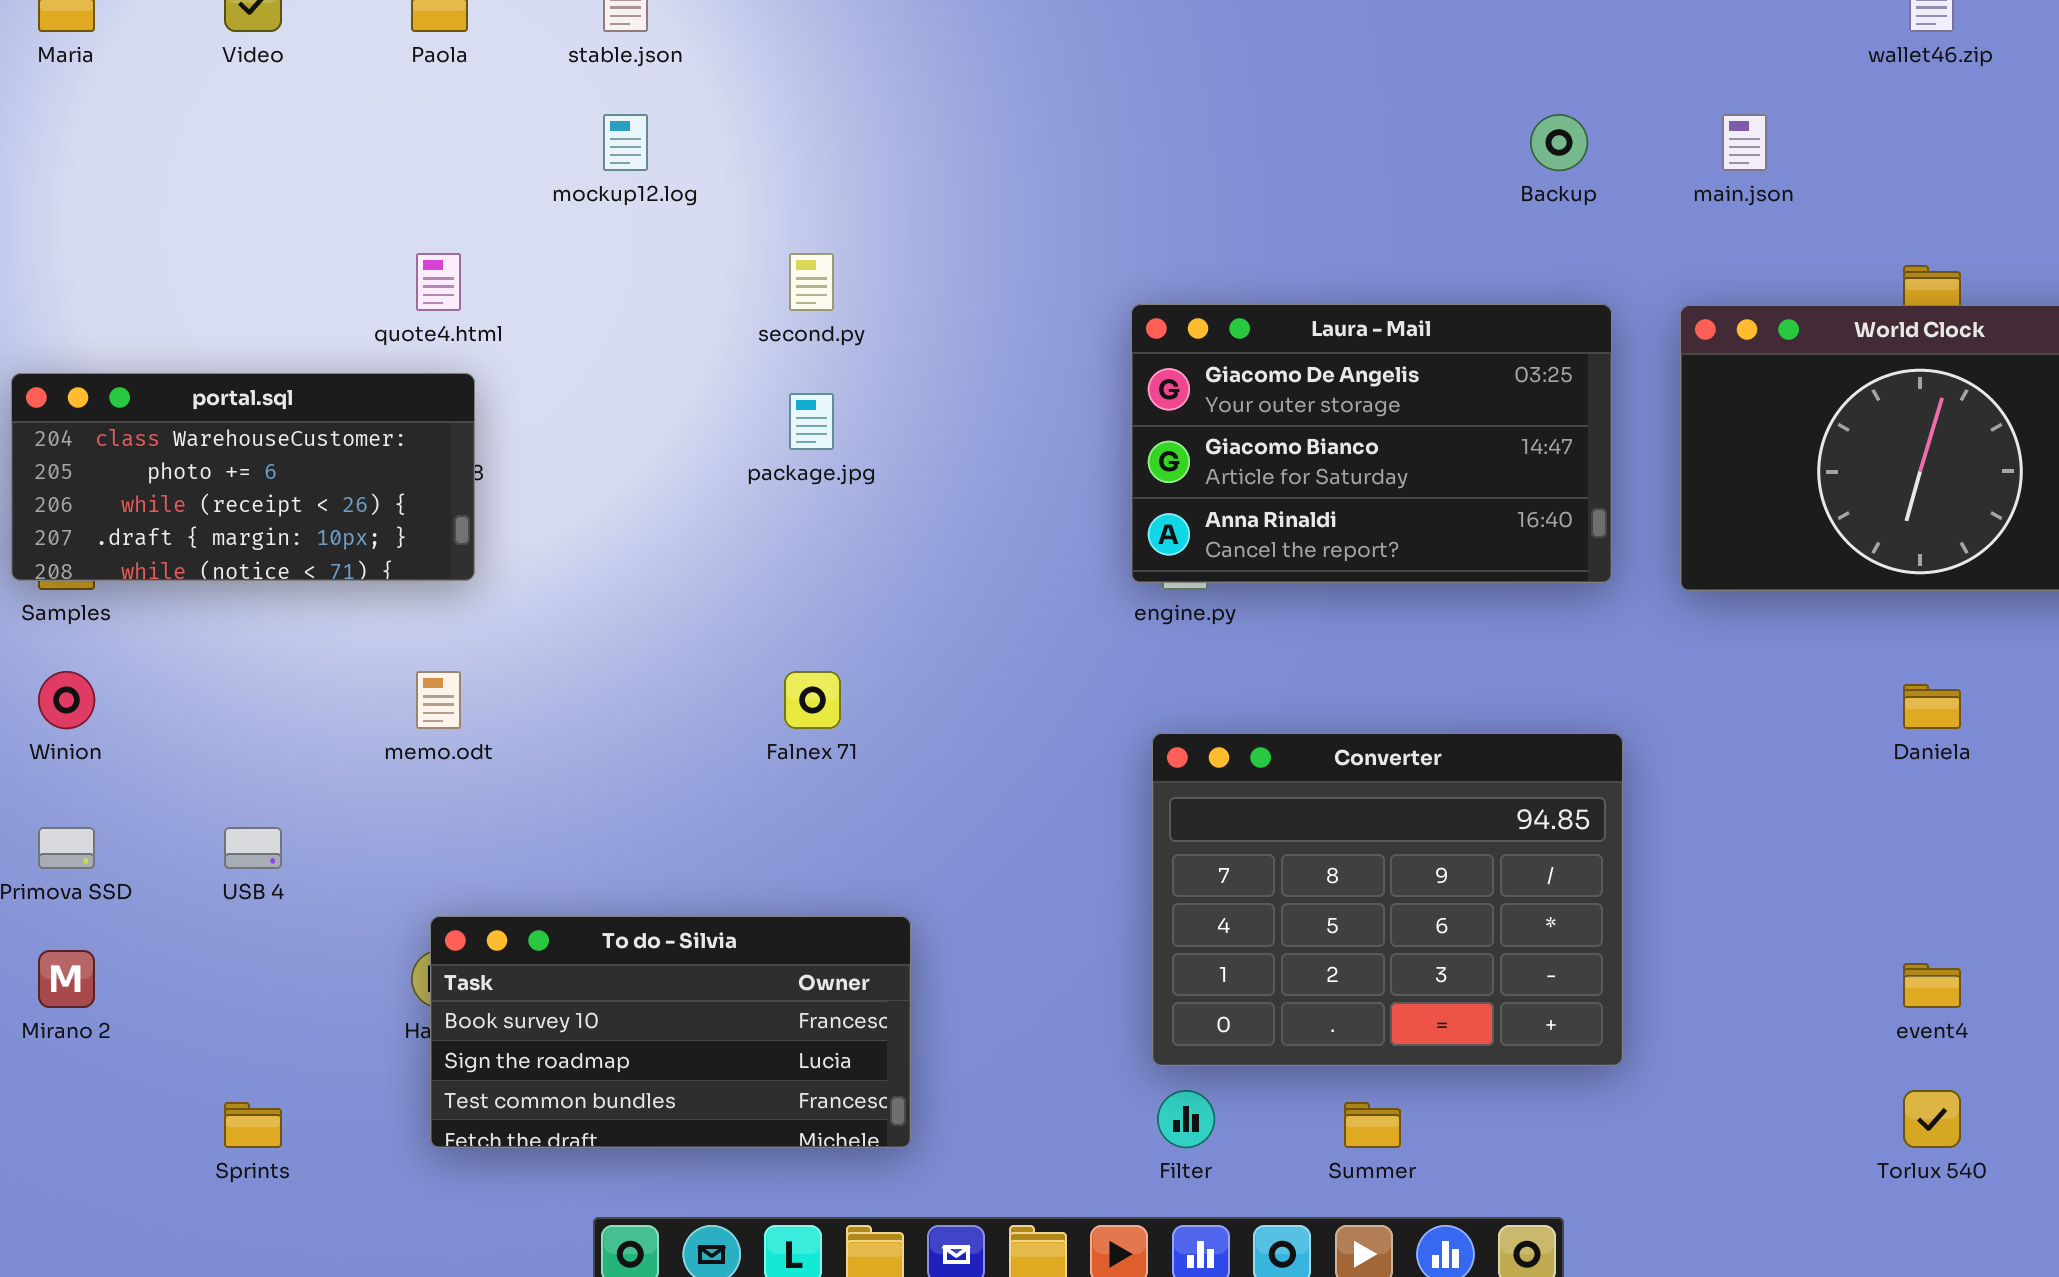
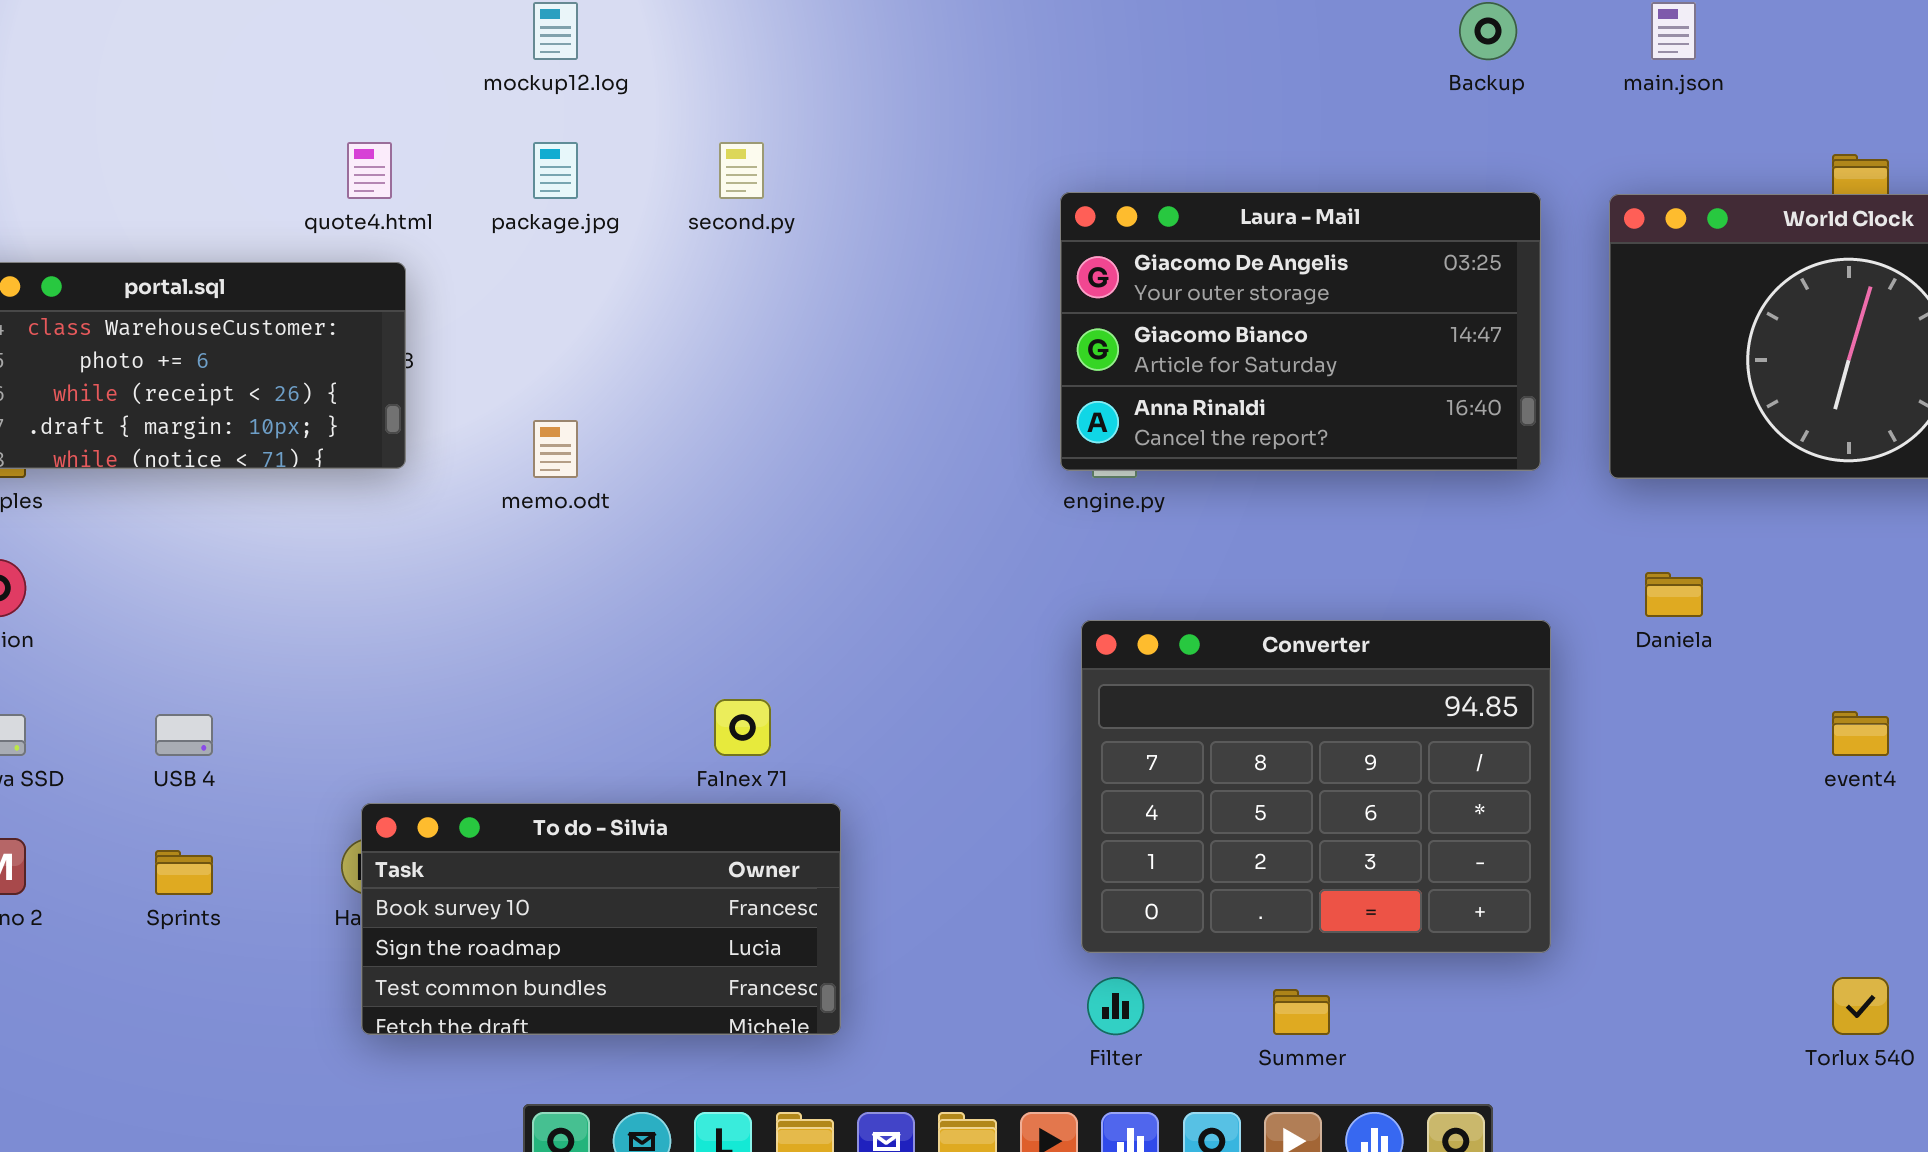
package.jpg: [789,393,834,450] -> [533,142,578,199], moved
memo.odt: [416,671,461,729] -> [533,420,578,478], moved
Falnex 71: [784,671,841,729] -> [714,699,771,756], moved
Daniela: [1903,684,1961,729] -> [1645,572,1703,617], moved
event4: [1903,963,1961,1008] -> [1832,711,1889,756], moved
Sprints: [224,1102,282,1148] -> [155,850,213,895], moved

